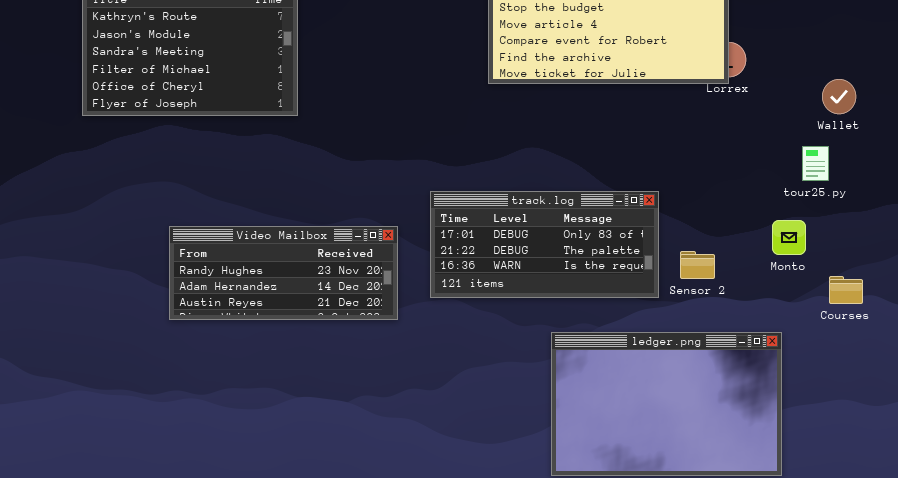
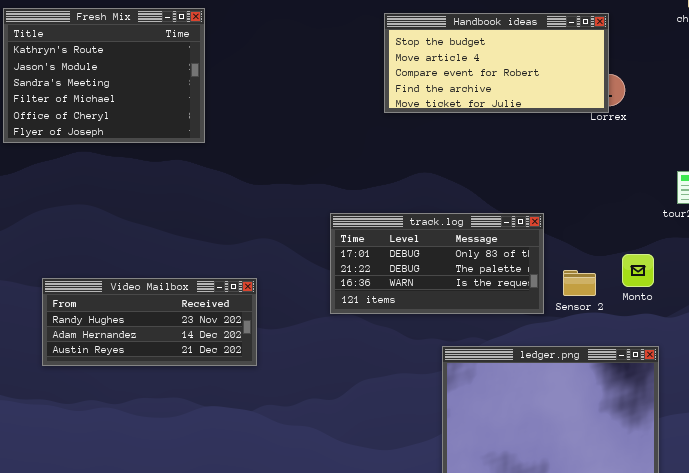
Monto: [772,220,806,255] -> [622,254,654,287], moved
Video Mailbox: [169,226,398,320] -> [42,278,257,366], moved

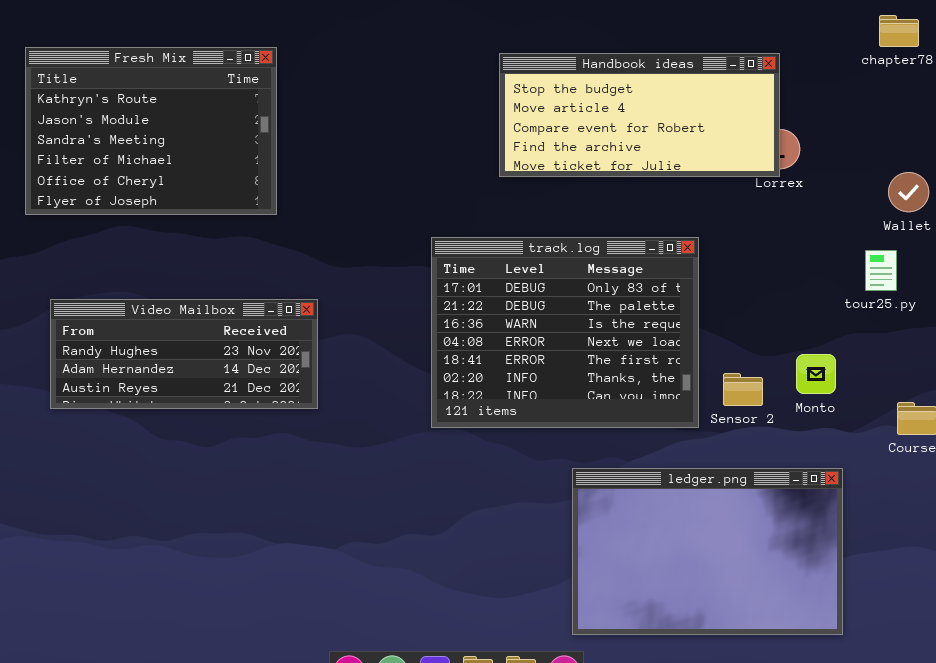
track.log: [330,213,544,314] -> [431,237,699,428], resized
Video Mailbox: [42,278,257,366] -> [50,299,318,409], moved

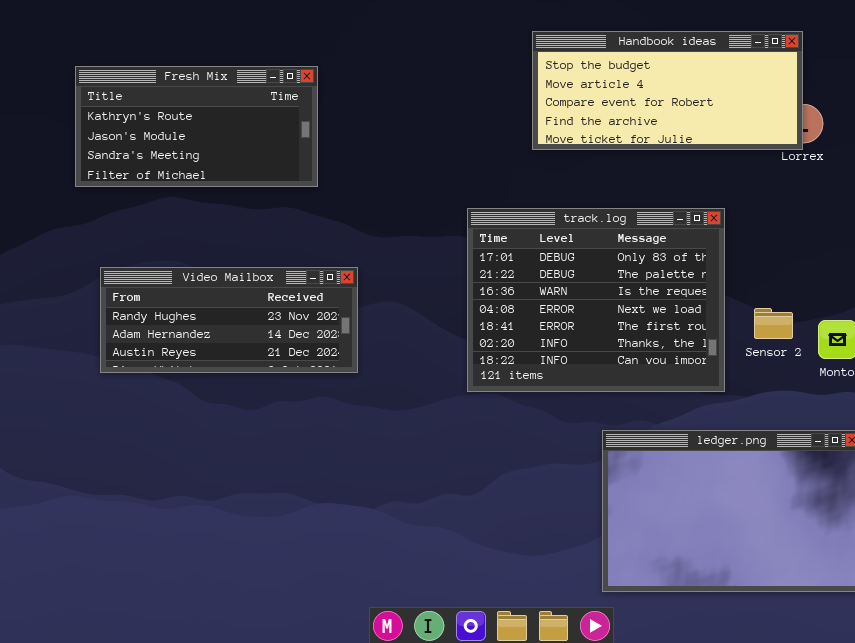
Fresh Mix: [25,47,277,215] -> [75,66,318,187], resized
Sensor 2: [723,373,763,406] -> [754,308,793,339], moved

